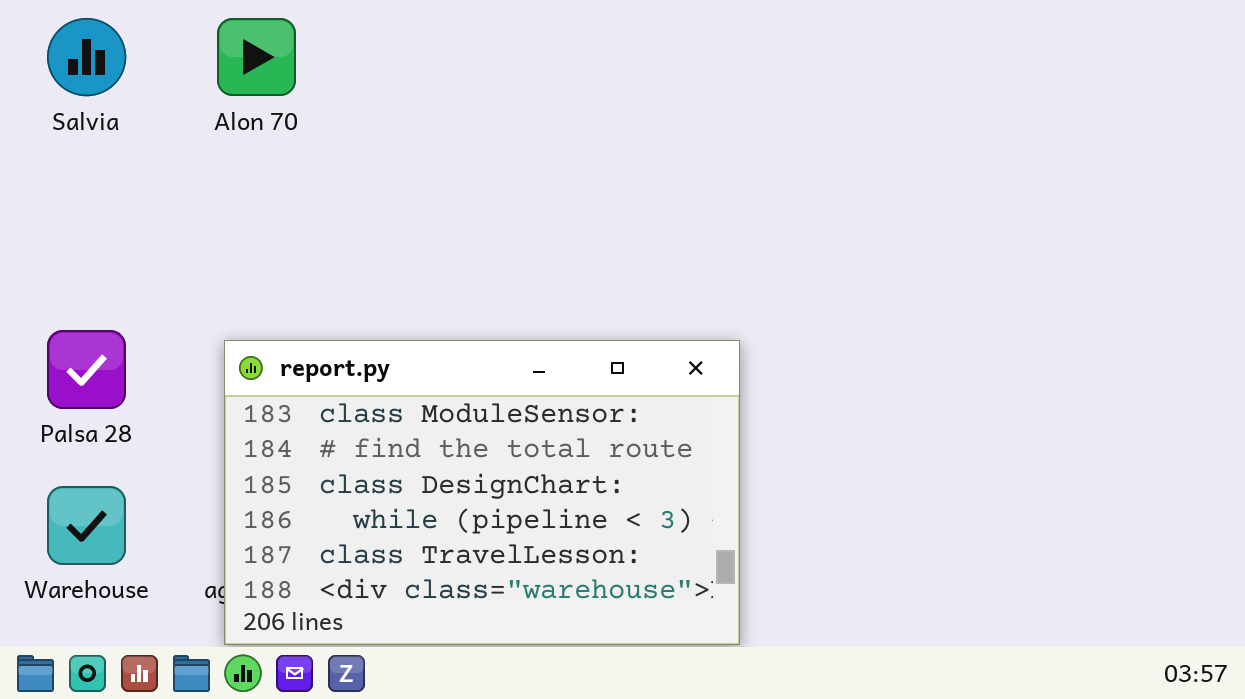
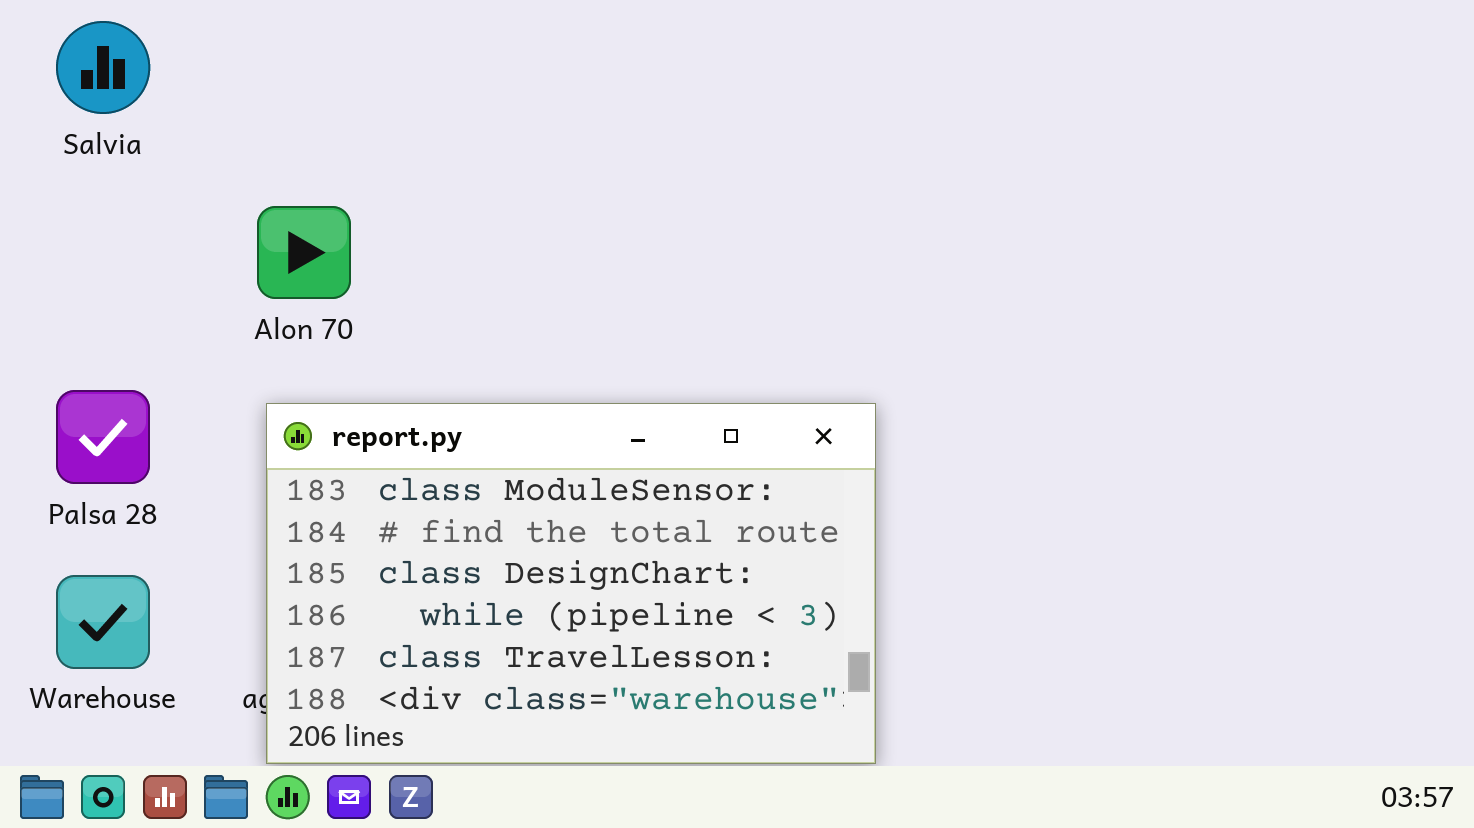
Alon 70: [217,18,296,96] -> [257,206,351,299], moved

